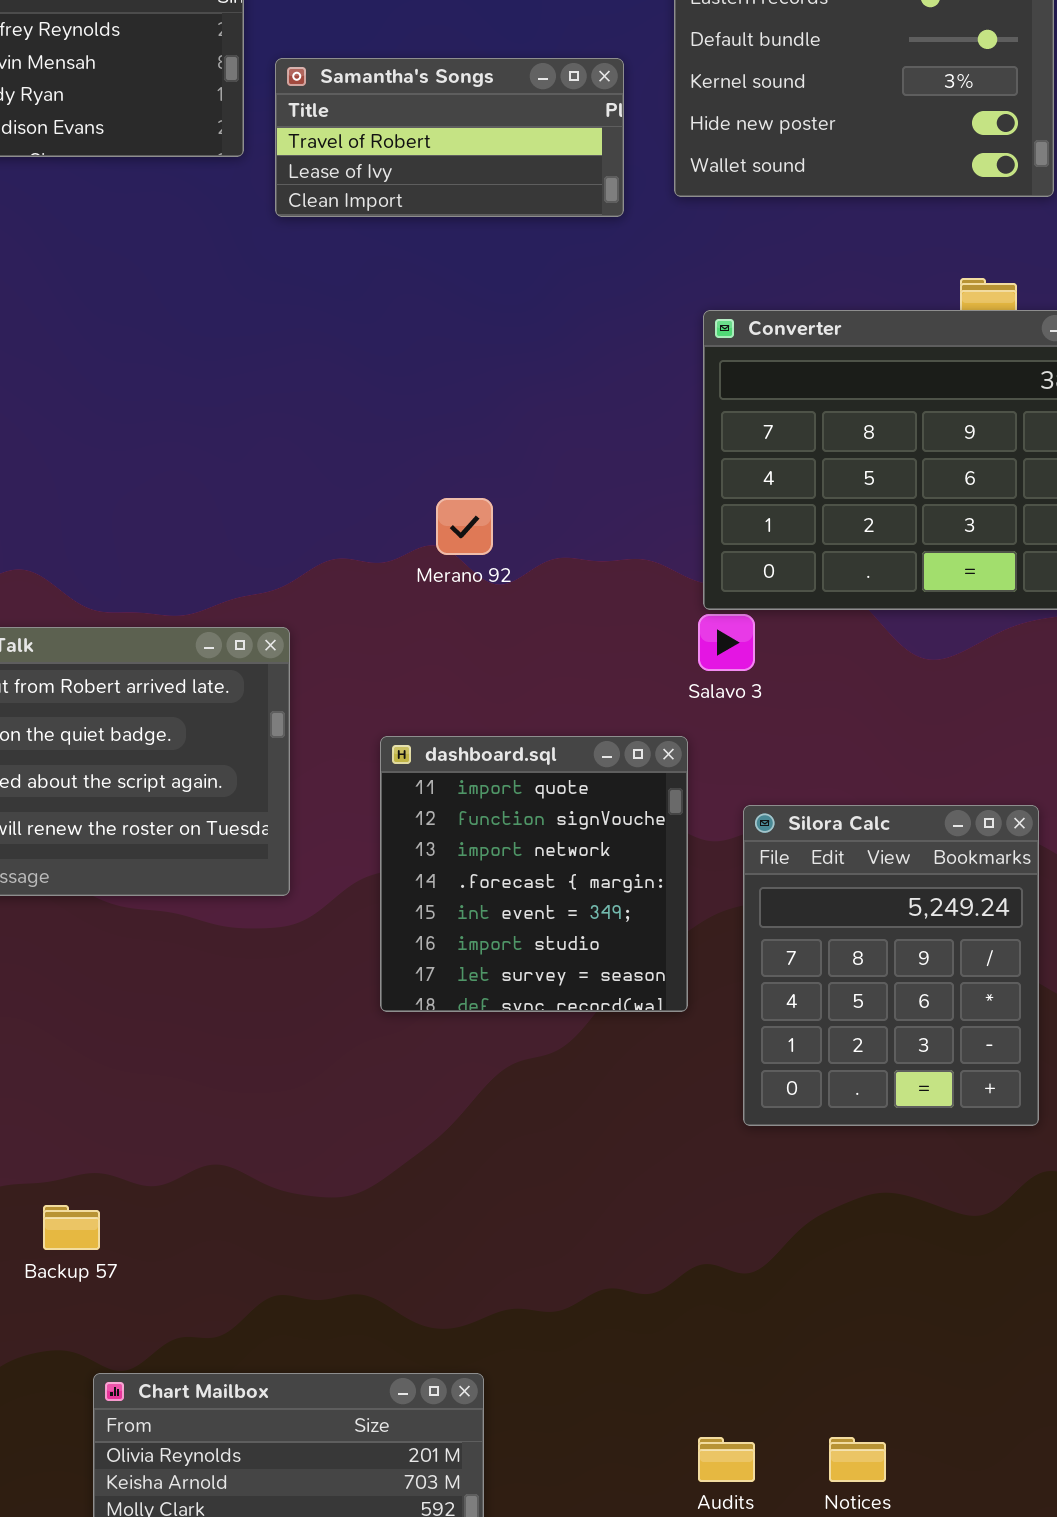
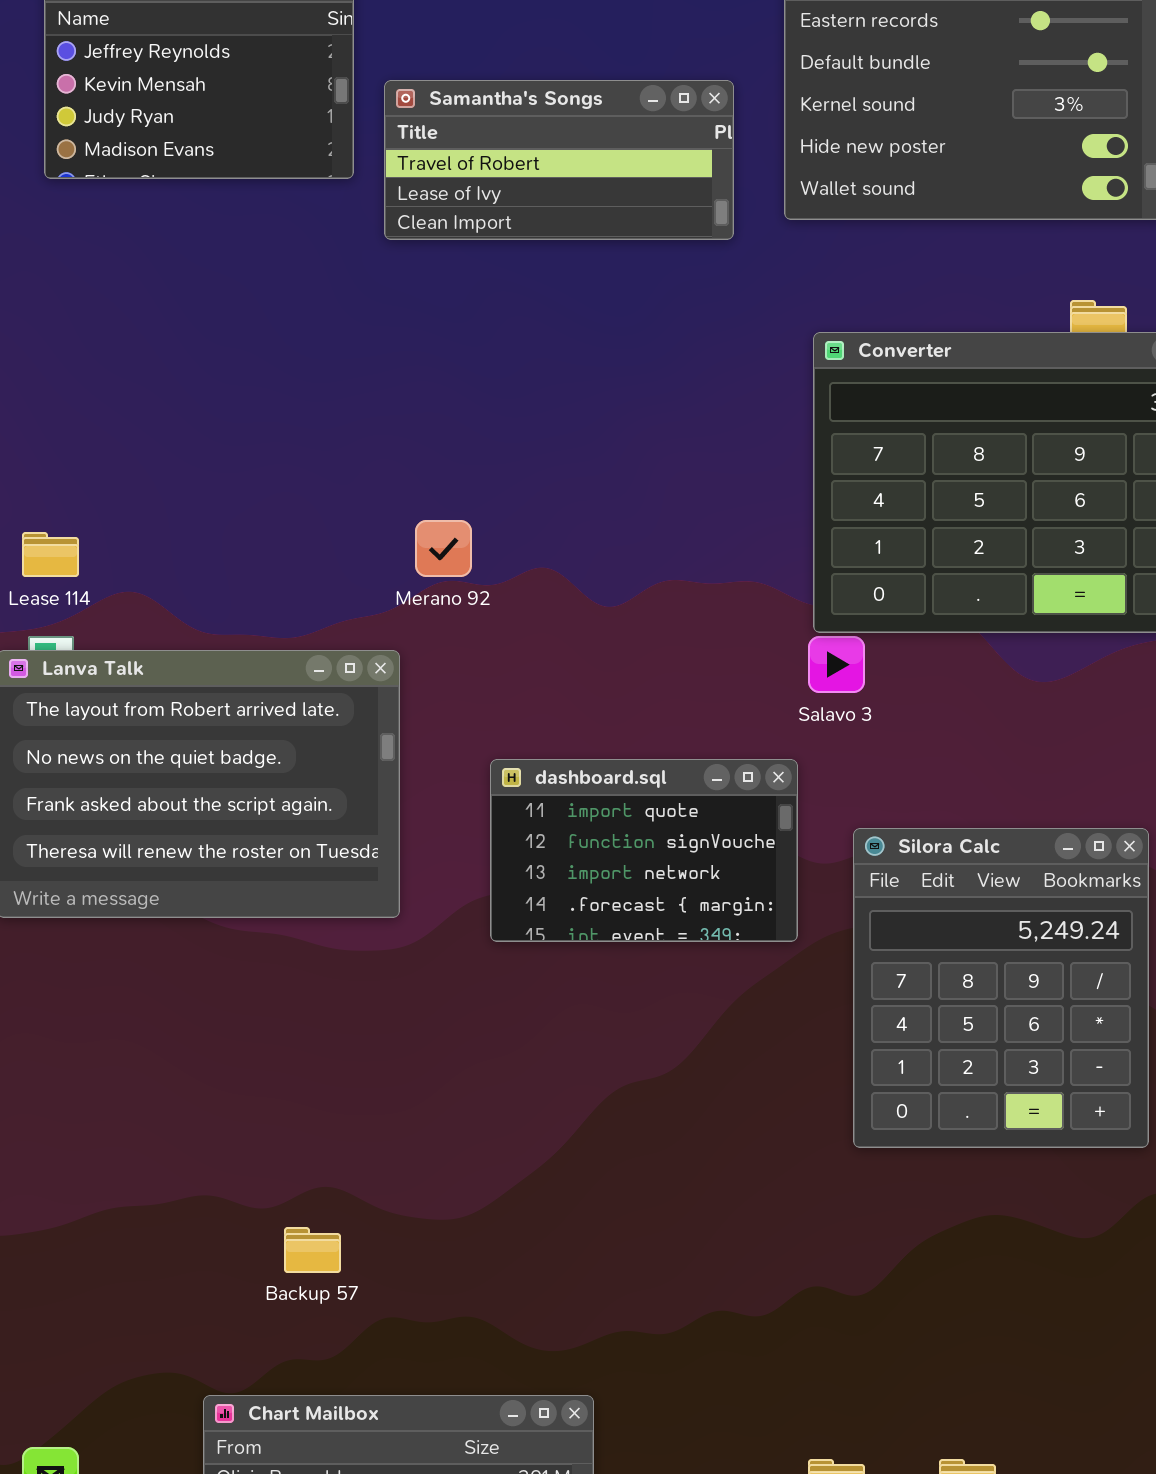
Merano 92: [436,498,493,555] -> [415,520,472,577], moved
dashboard.sql: [380,736,688,1012] -> [490,759,798,942], resized
Backup 57: [43,1205,100,1250] -> [284,1227,341,1273], moved

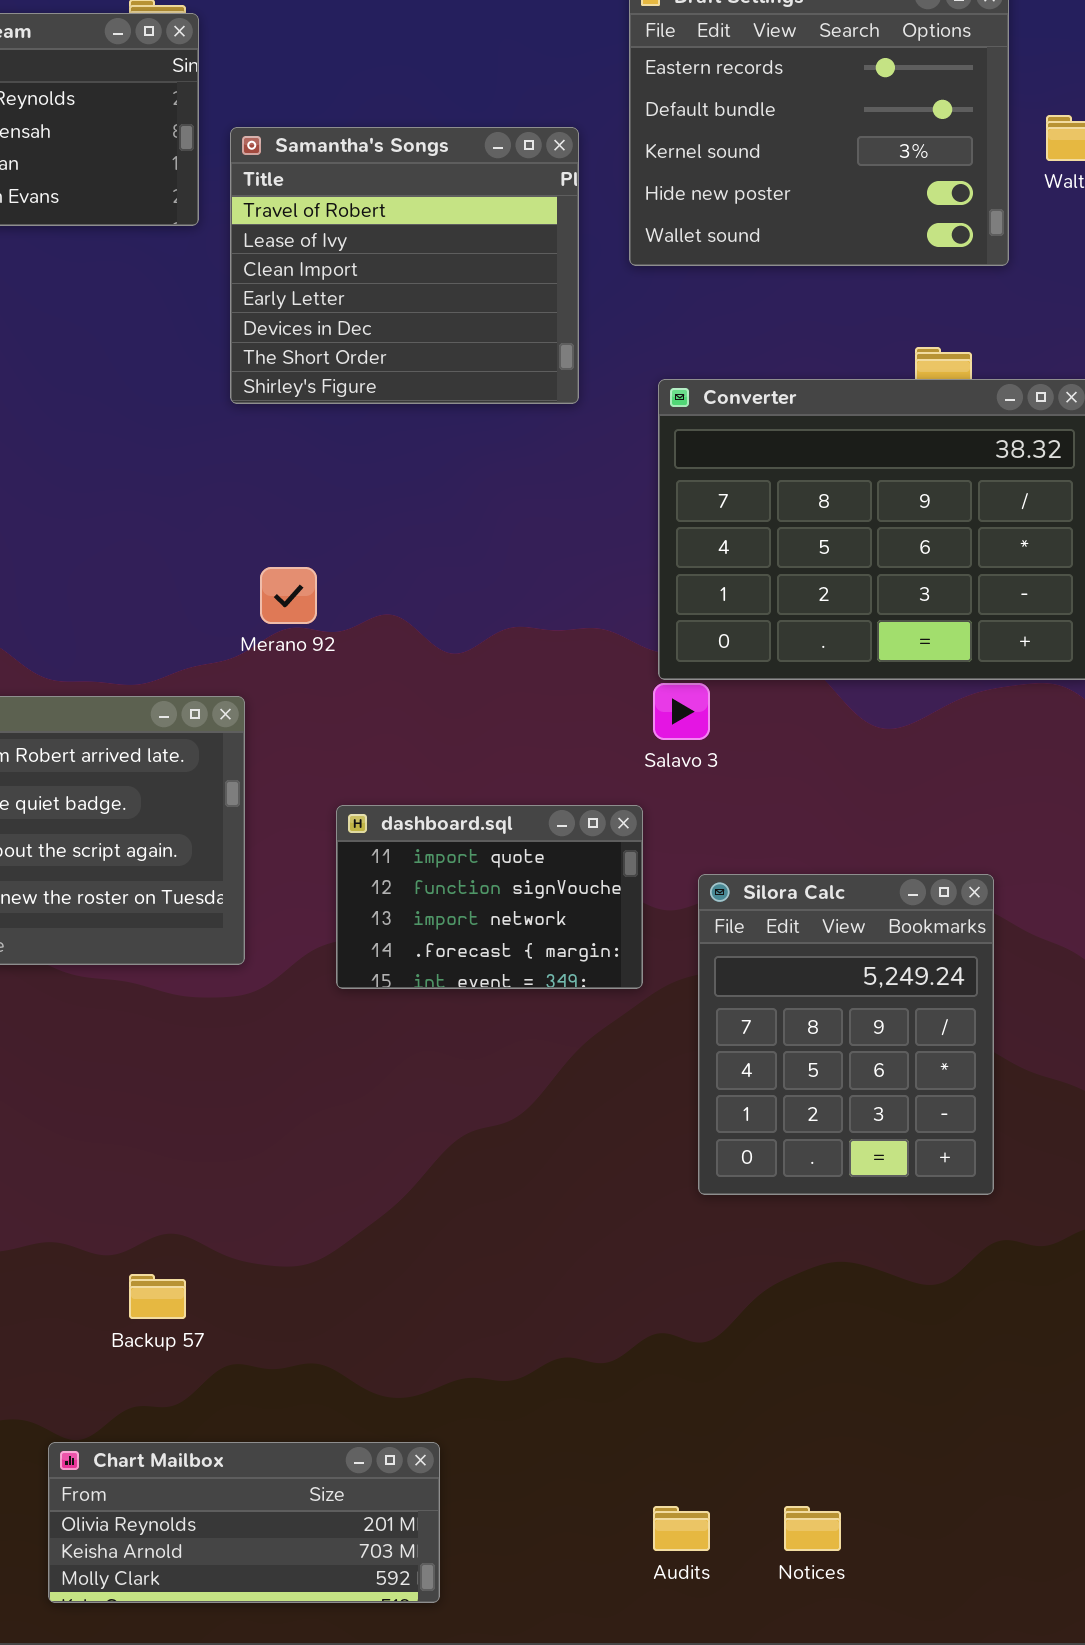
Samantha's Songs: [384,80,734,240] -> [230,127,579,404], resized

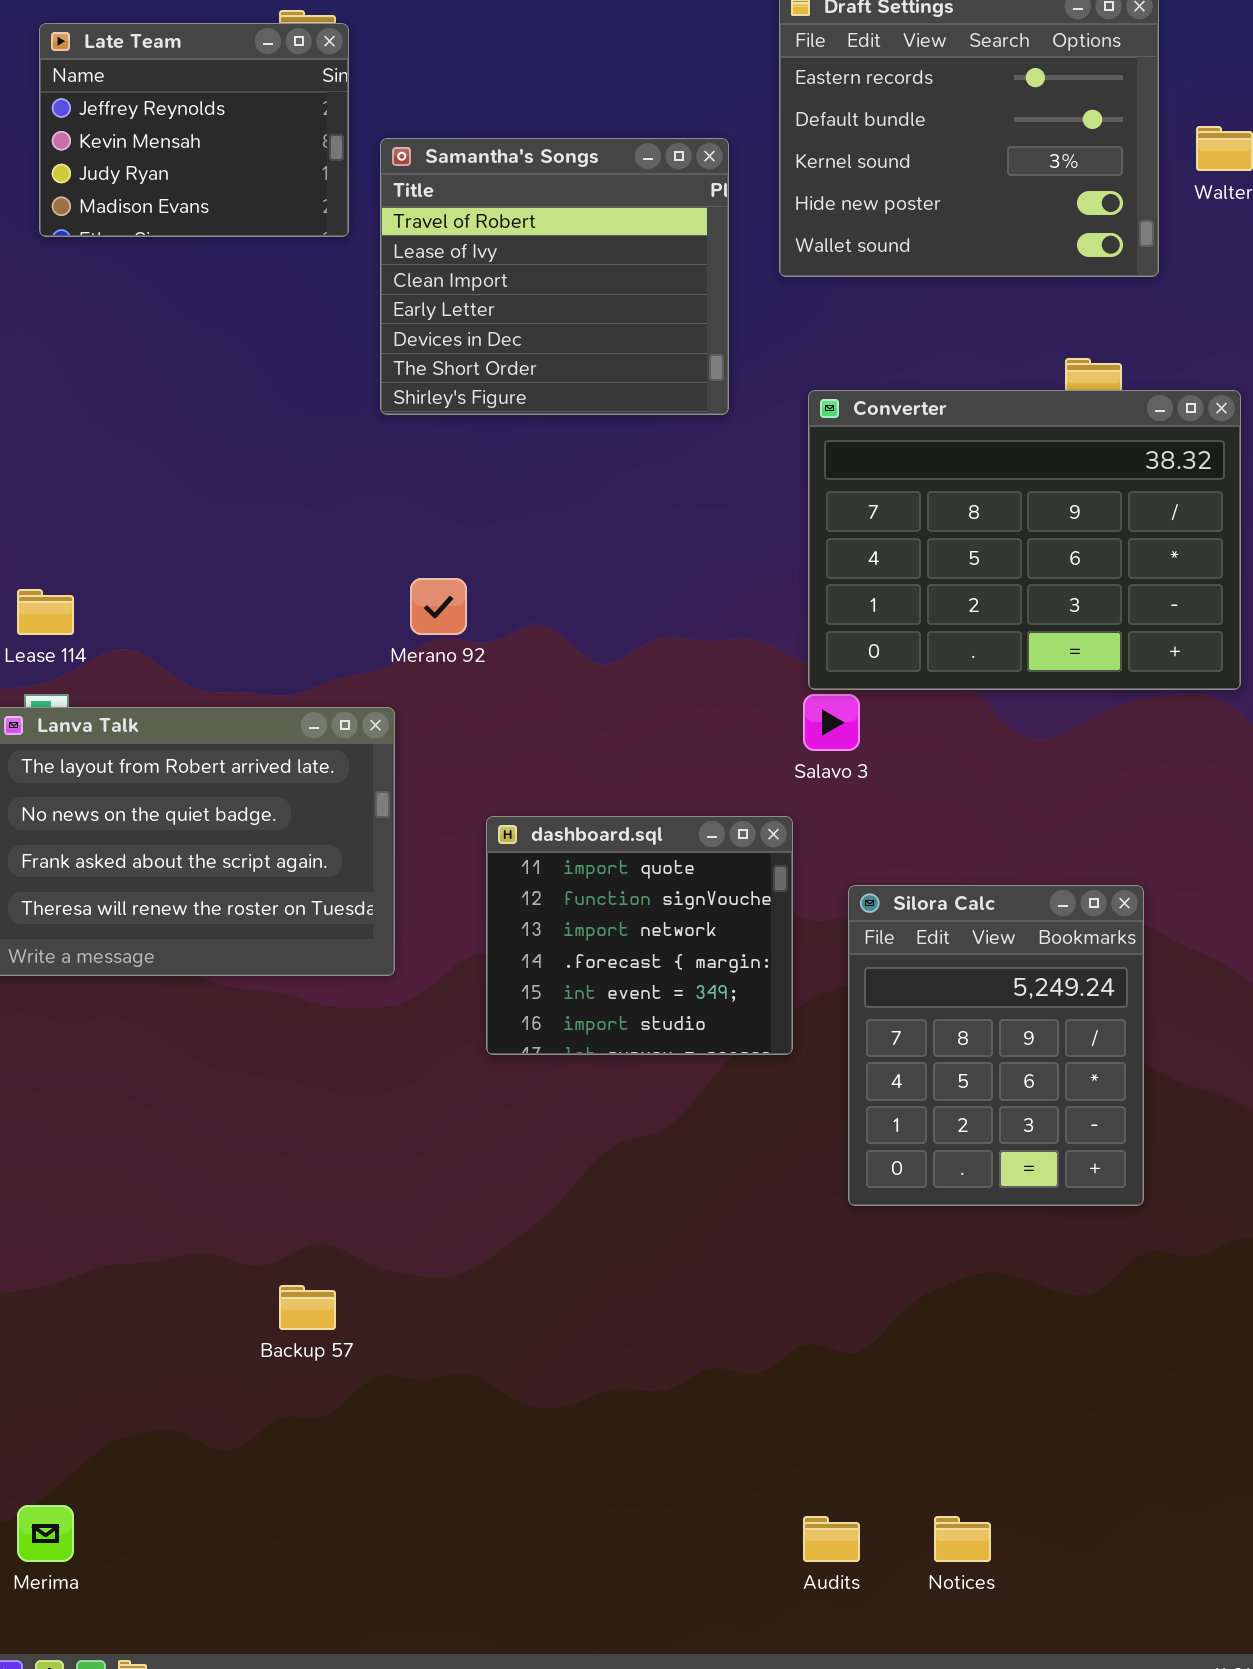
dashboard.sql: [336,805,643,989] -> [486,816,793,1055], resized
Chart Mailbox: [48,1442,440,1603] -> none, closed

